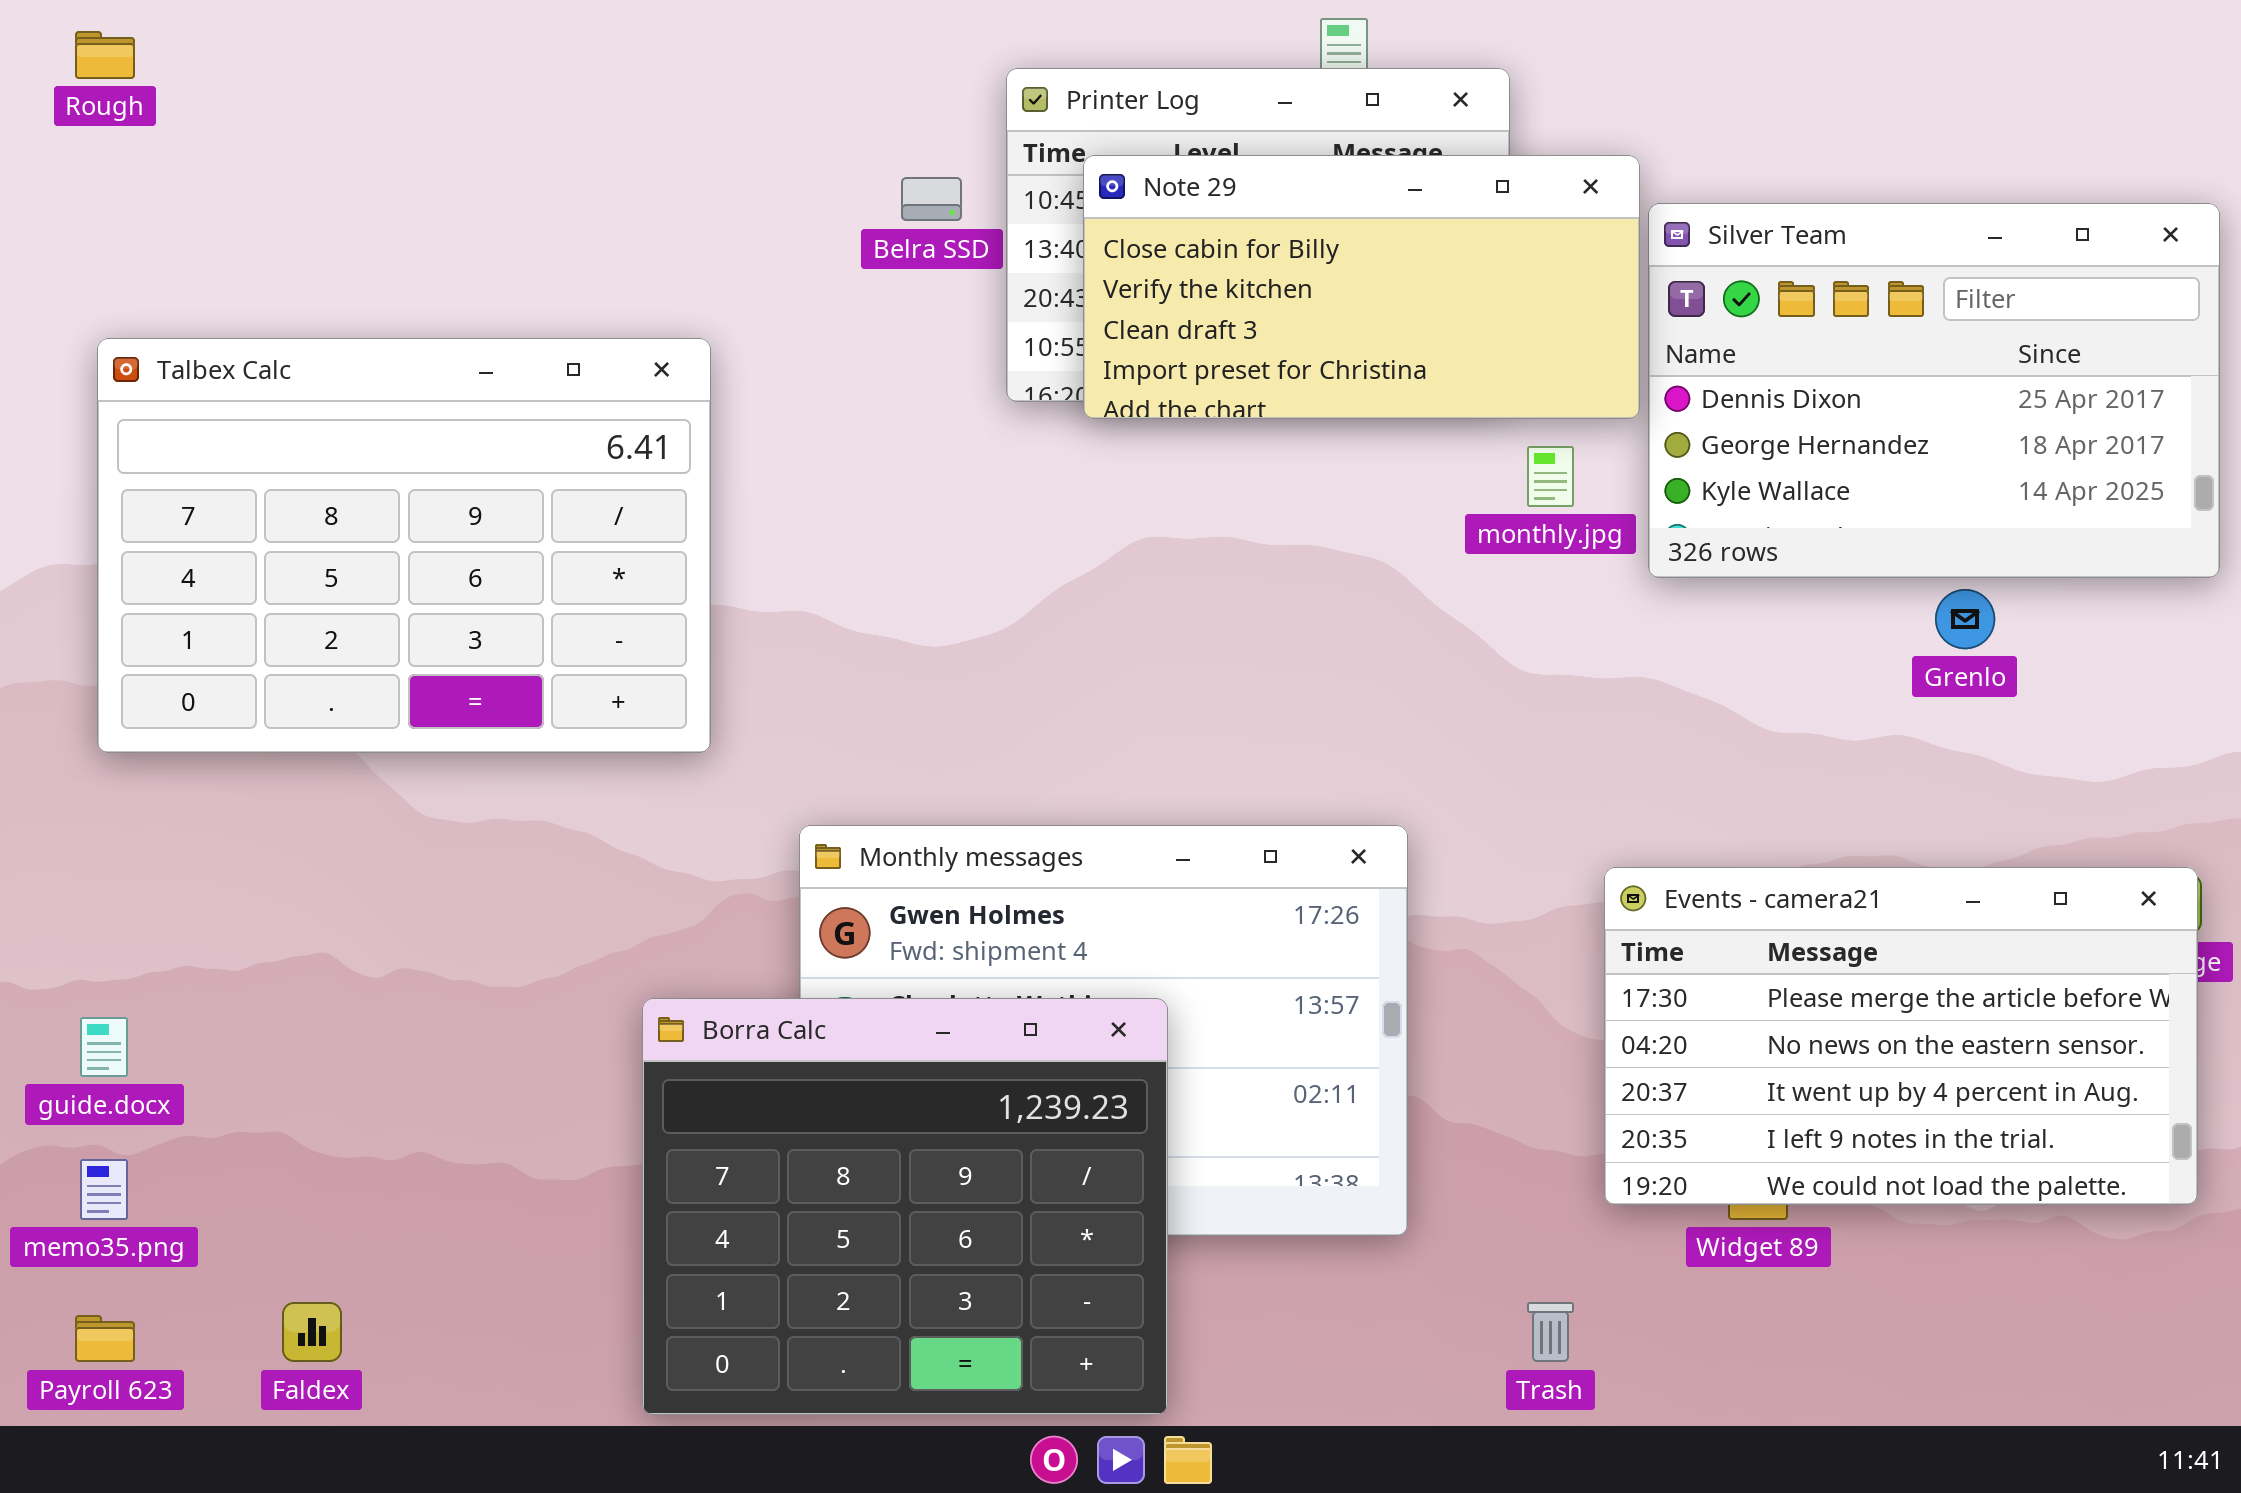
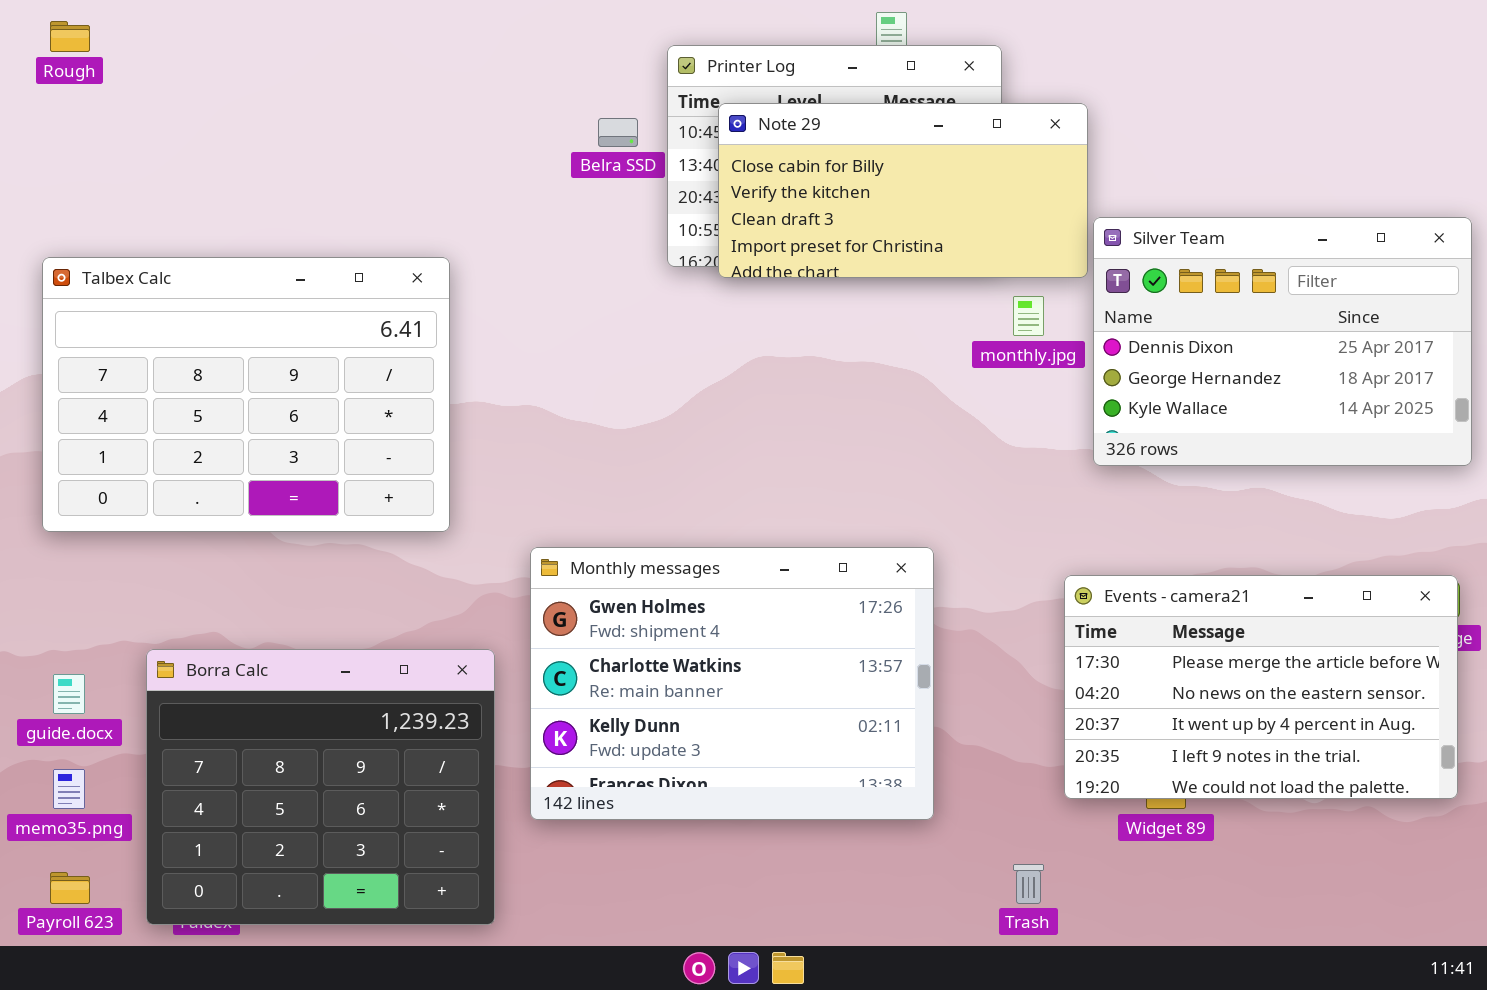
Silver Team: [1648,203,2220,578] -> [1093,217,1472,466], moved
Talbex Calc: [97,338,711,753] -> [42,257,450,532], moved
Borra Calc: [642,998,1168,1415] -> [146,649,495,925], moved

